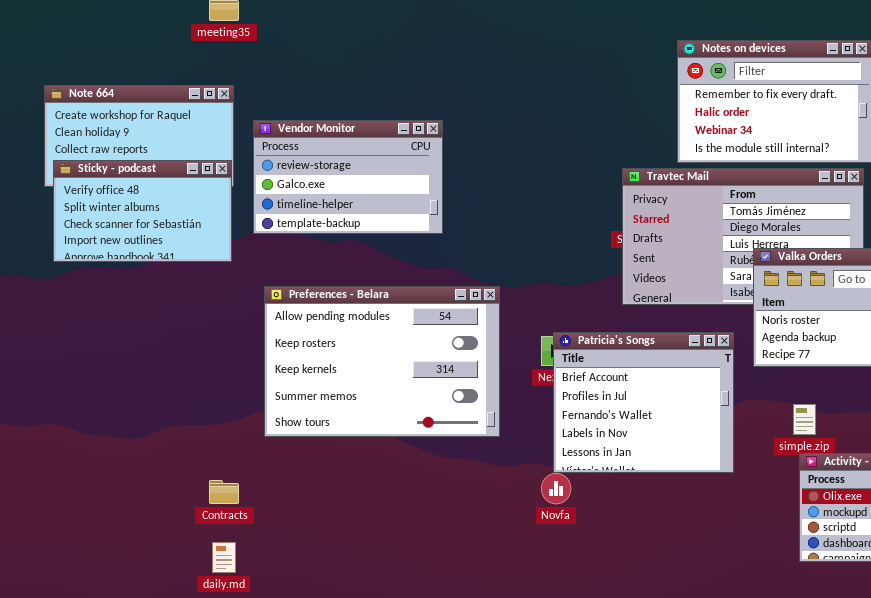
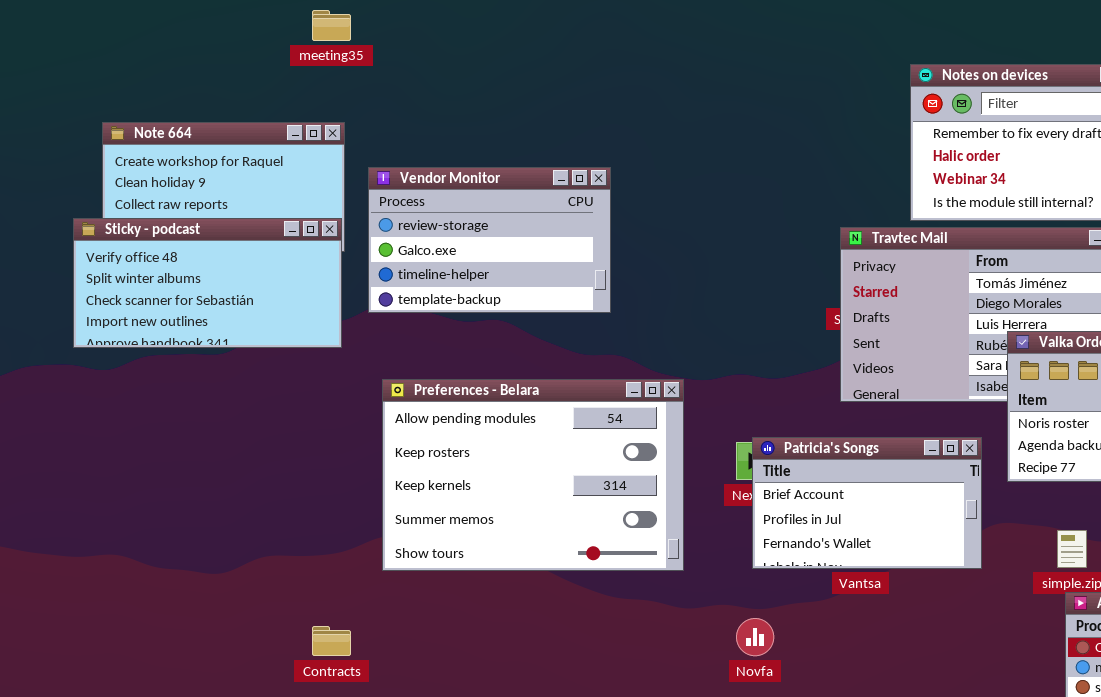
Sticky - podcast: [53,160,232,262] -> [73,218,342,348], resized
Patricia's Songs: [553,332,734,473] -> [752,437,982,569], resized

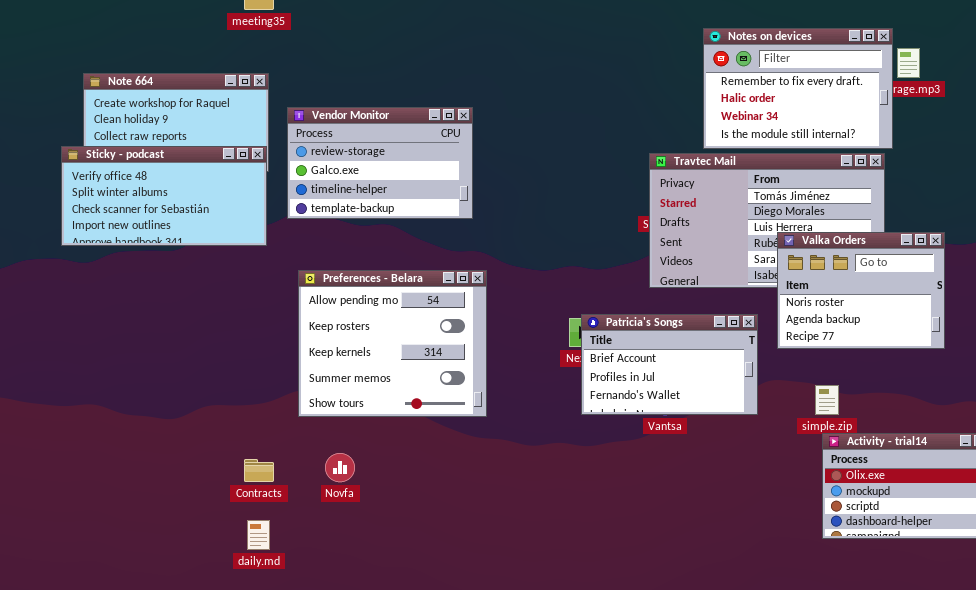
Preferences - Belara: [382,379,684,571] -> [298,270,487,417], resized
Novfa: [736,618,774,656] -> [325,453,355,482], moved

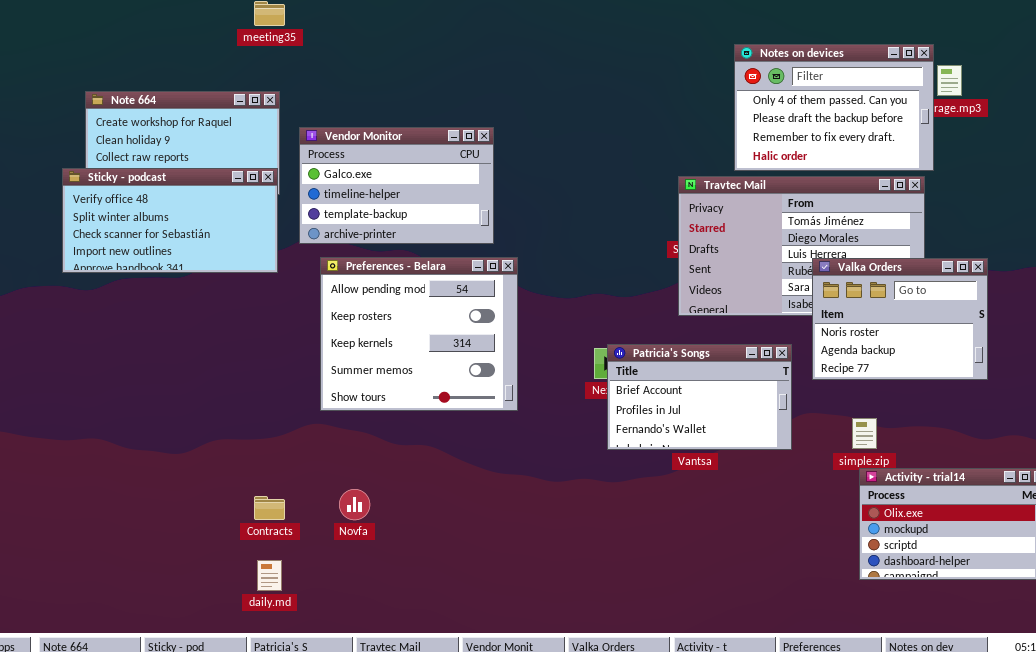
Notes on devices: [703,28,893,149] -> [734,44,934,171], scrolled up 2 rows
Vendor Monitor: [287,107,473,219] -> [299,127,494,244], scrolled down 1 row
Preferences - Belara: [298,270,487,417] -> [320,257,518,411], moved

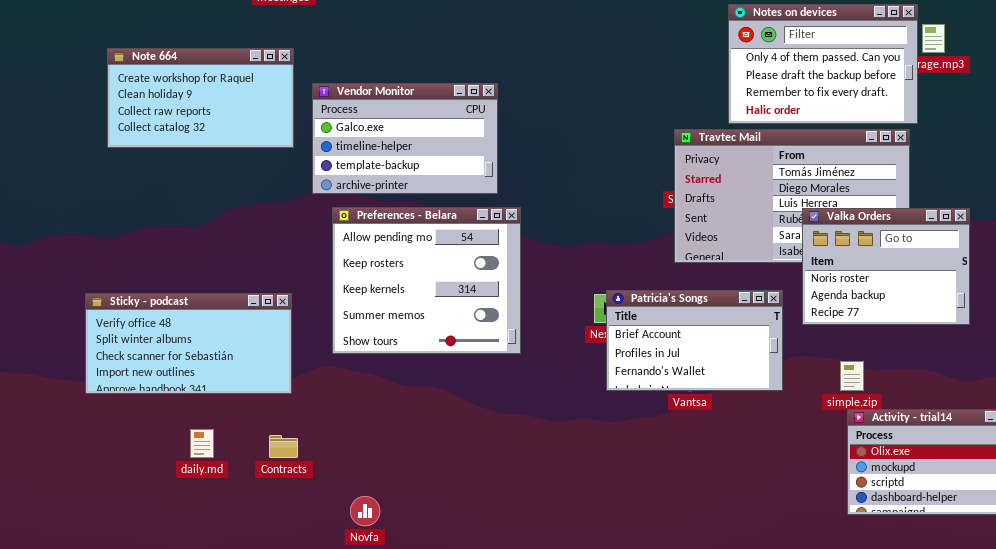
Sticky - podcast: [62,168,278,273] -> [85,293,292,394], moved
Novfa: [339,489,370,520] -> [350,496,380,526], moved
daily.md: [257,560,282,591] -> [190,429,214,458], moved

